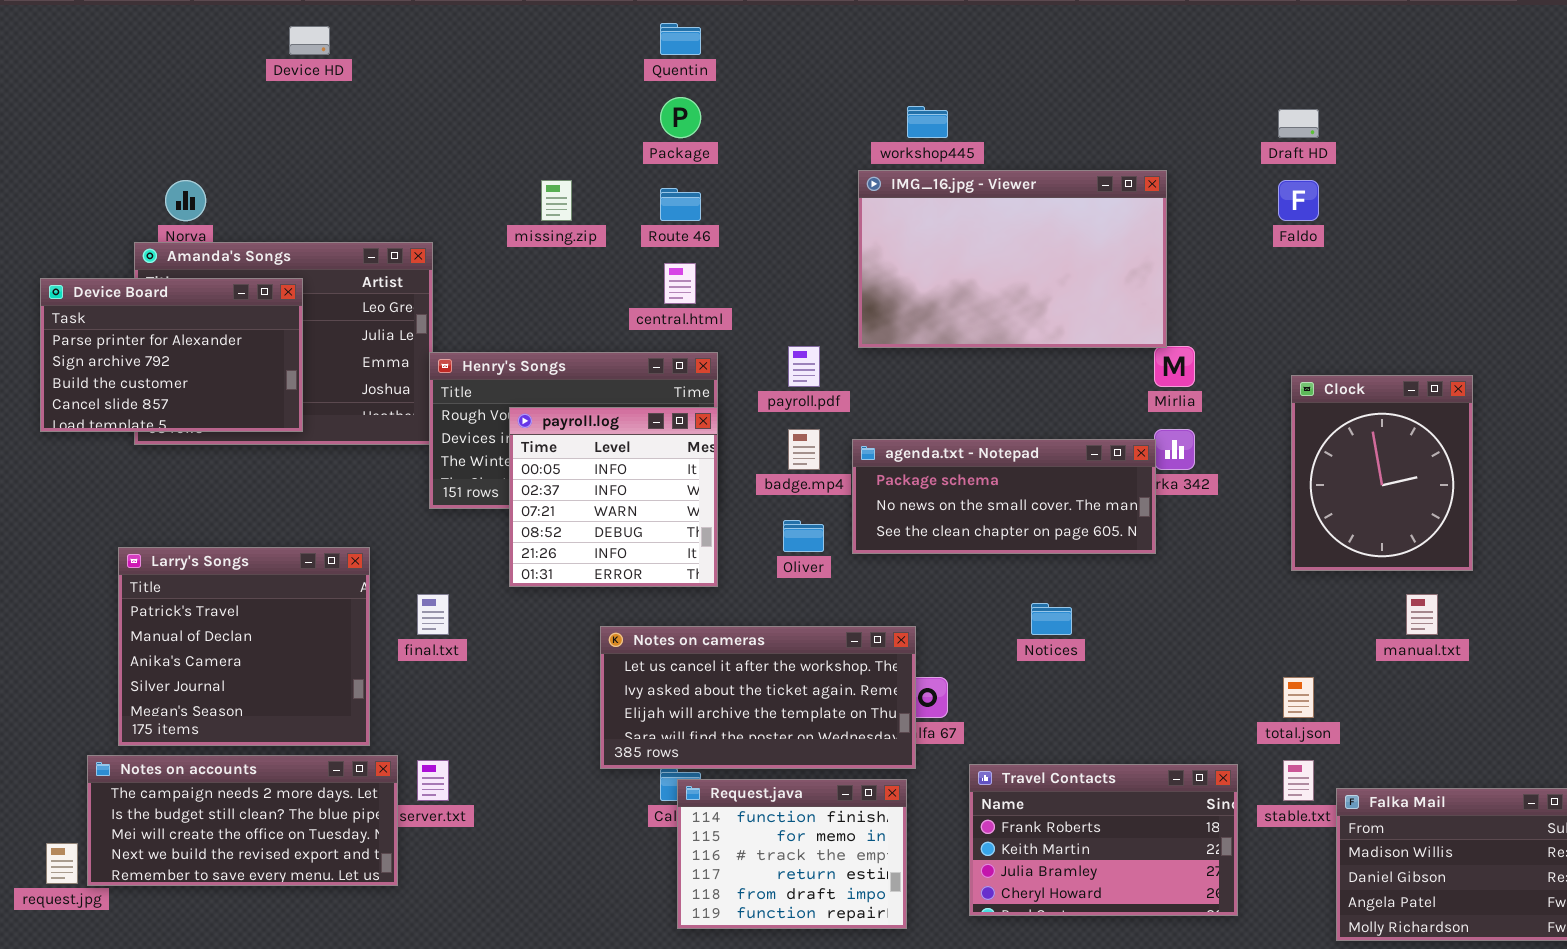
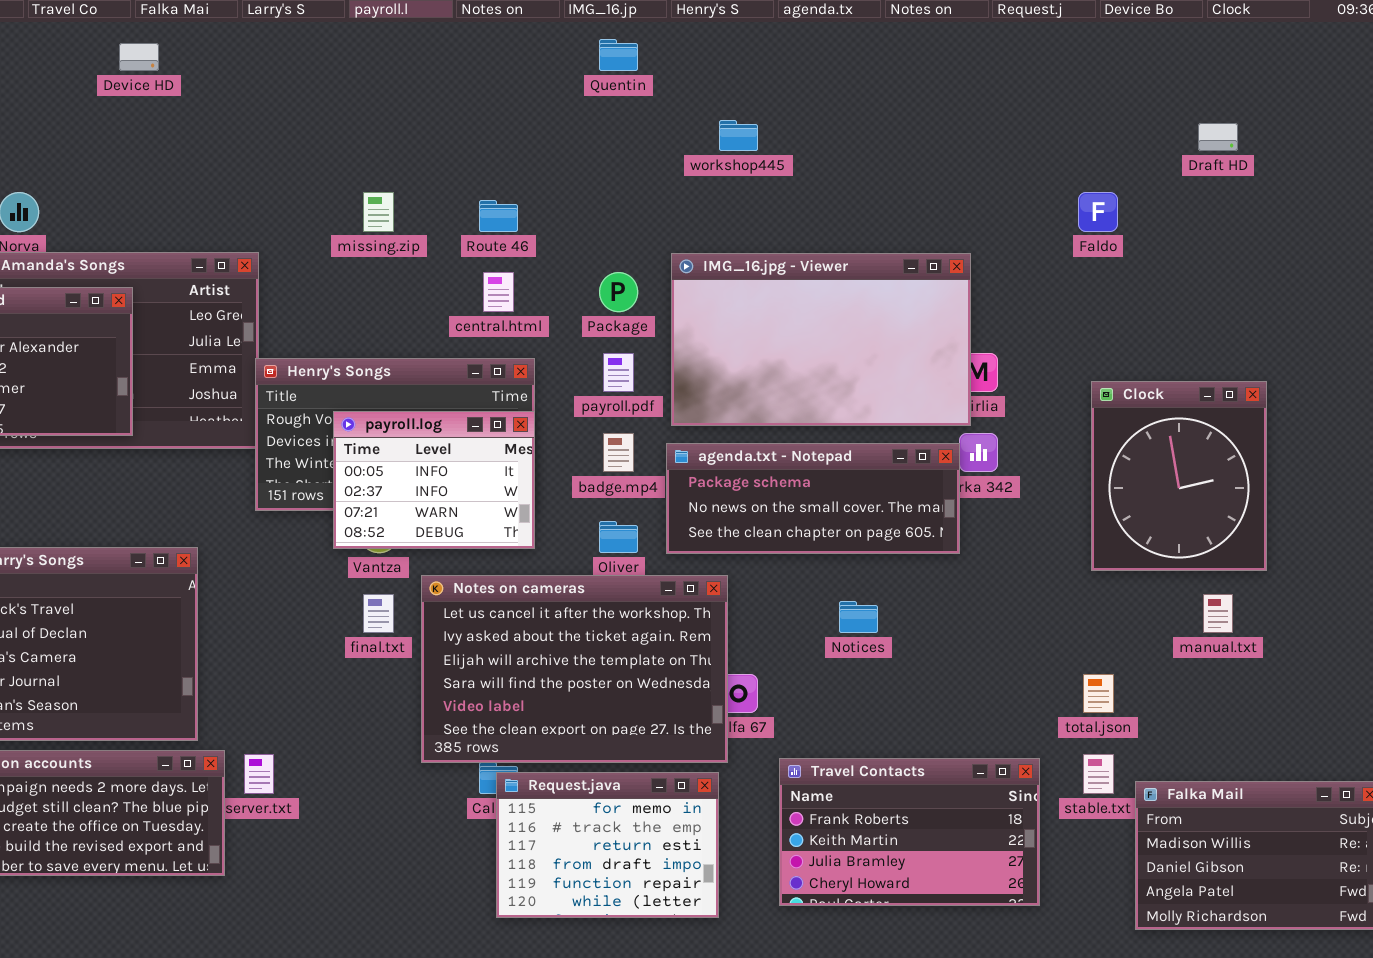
Quentin: [660,23,701,55] -> [599,39,638,71], moved
Package: [660,97,701,138] -> [599,272,638,312], moved
Draft HD: [1278,109,1319,138] -> [1198,123,1238,151], moved
IMG_16.jpg - Viewer: [858,170,1167,348] -> [671,253,971,426], moved
payroll.log: [509,407,718,587] -> [333,411,535,549], resized
final.txt: [417,594,449,635] -> [363,594,394,633], moved
Notes on cameras: [600,626,916,769] -> [421,575,728,763], resized
Request.java: [677,779,907,929] -> [496,772,719,918], scrolled down 1 row

